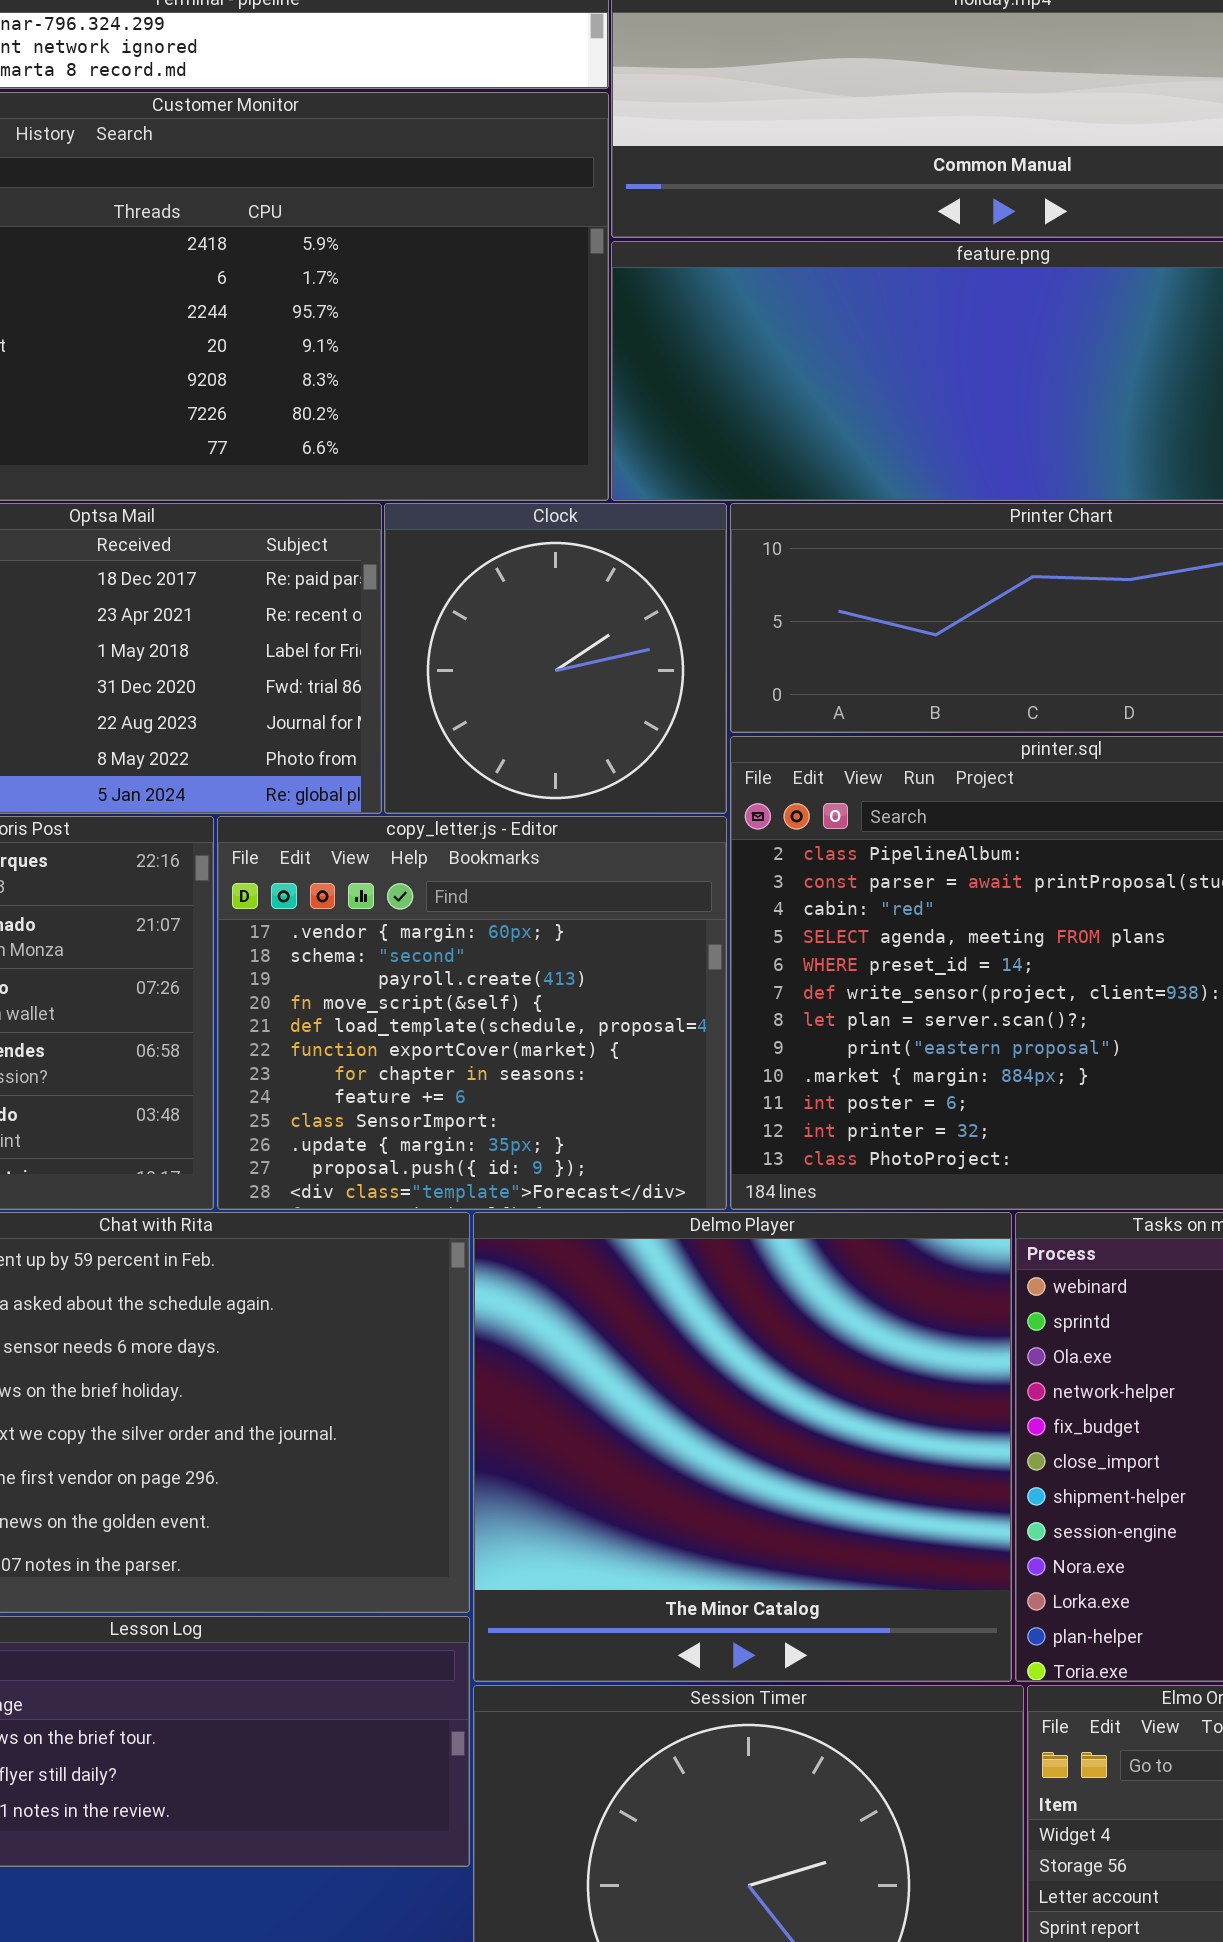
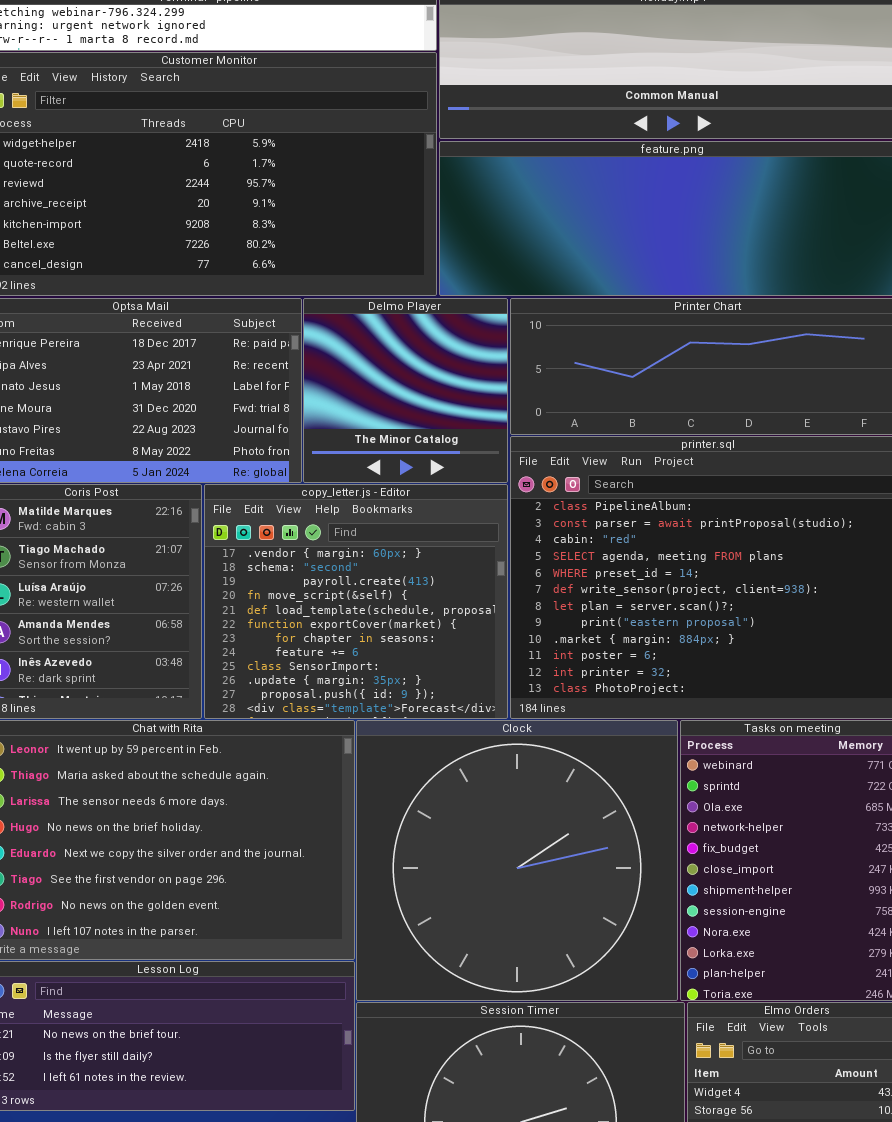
Clock: [384,503,727,814] -> [356,720,678,1001], moved, resized
Delmo Player: [473,1212,1012,1682] -> [303,298,508,483], moved, resized

